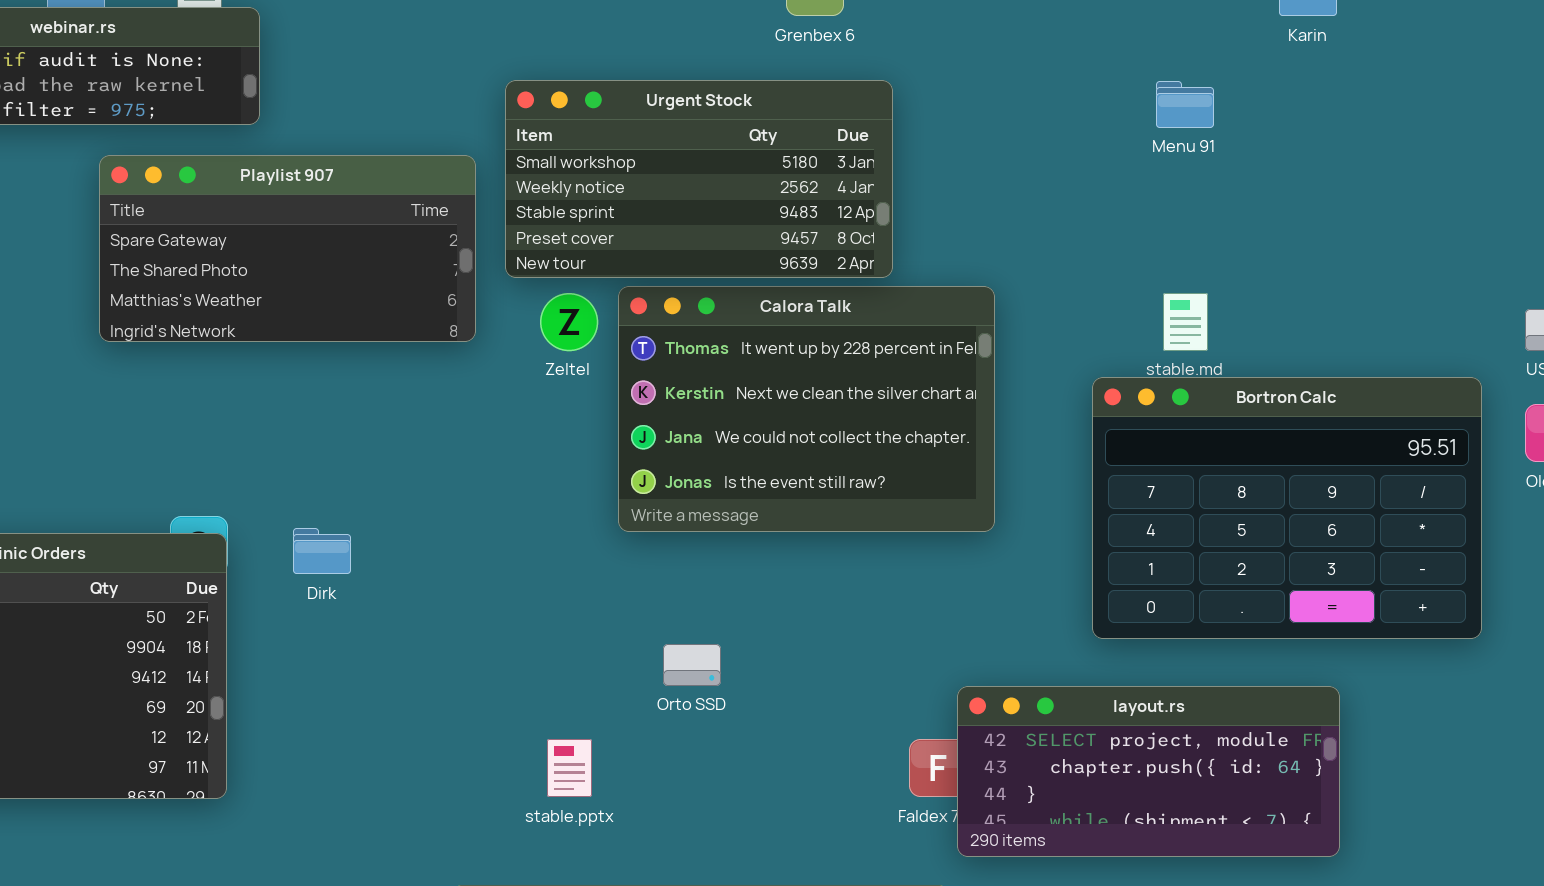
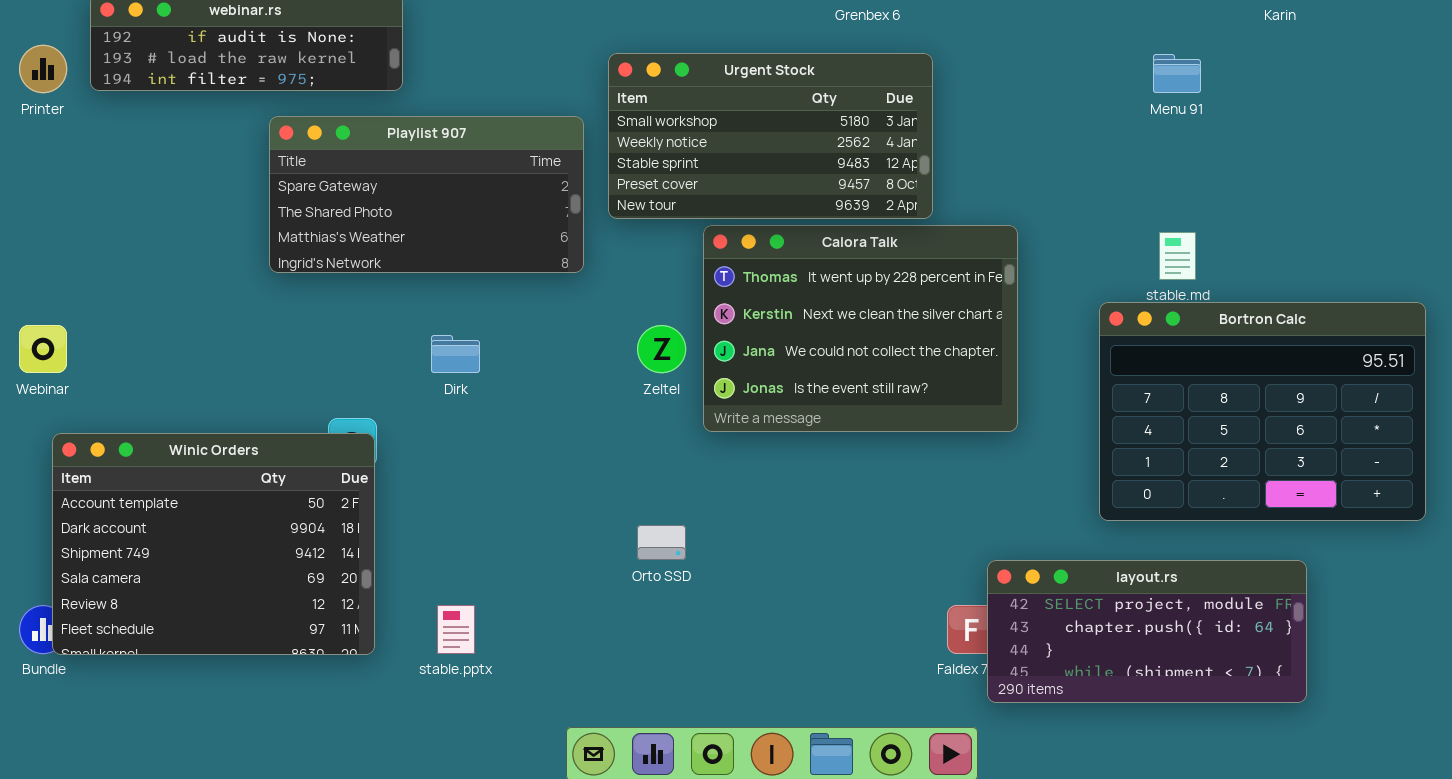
Zeltel: [540,293,598,351] -> [637,325,686,373], moved
Dirk: [293,528,351,574] -> [431,335,480,373], moved
Orto SSD: [663,644,721,686] -> [637,525,686,560], moved
stable.pptx: [547,739,592,797] -> [437,605,475,654], moved

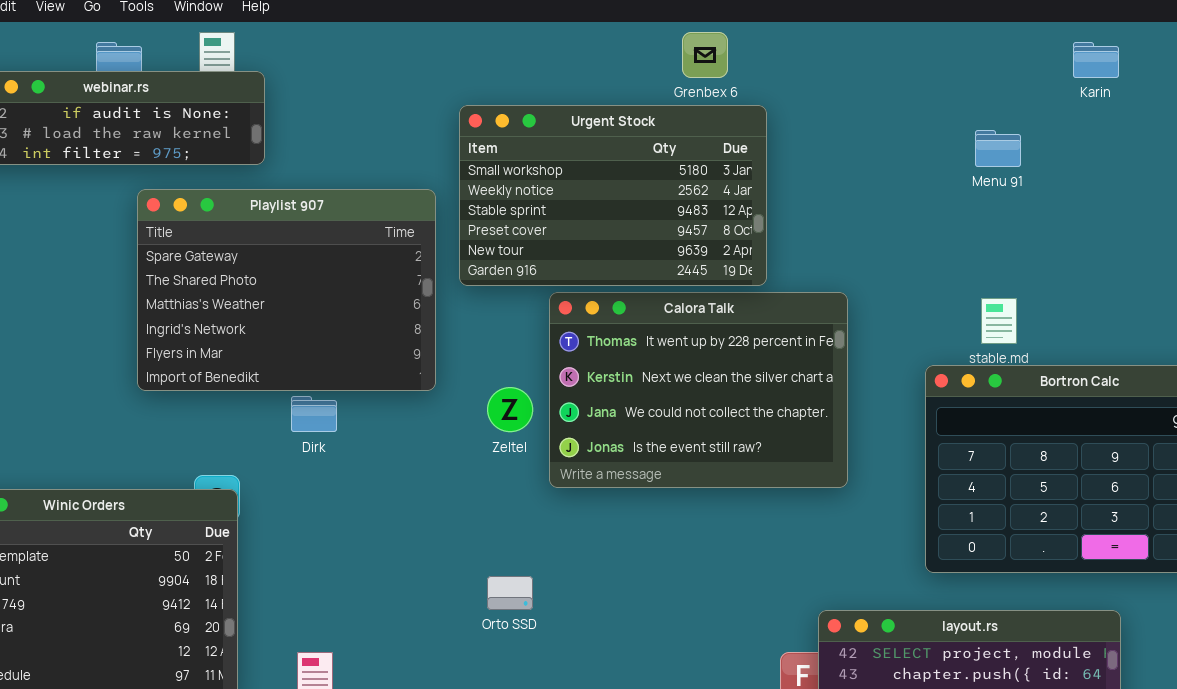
Urgent Stock: [608,53,933,219] -> [459,105,767,286], resized
Playlist 907: [269,116,584,273] -> [137,189,436,391], resized

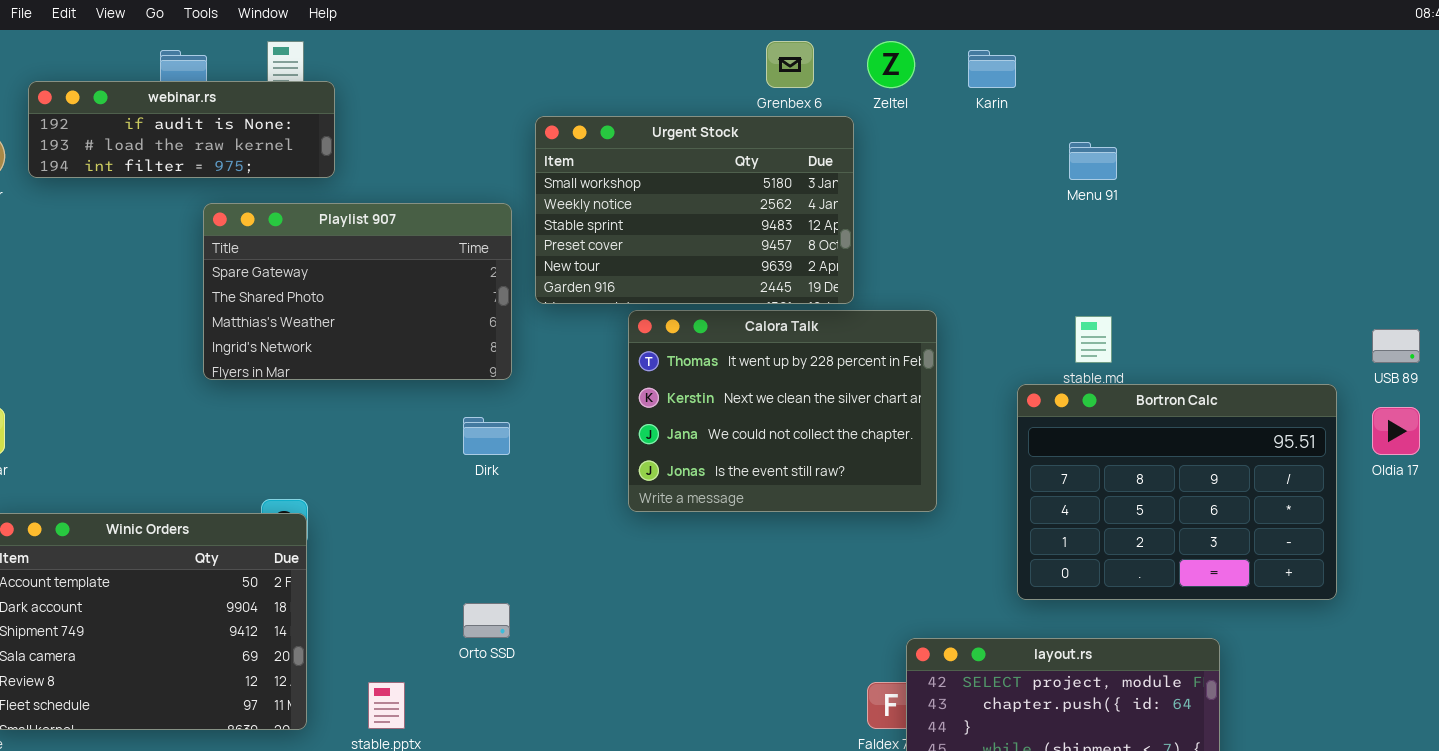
Karin: [1073,42,1119,78] -> [968,50,1016,88], moved
Playlist 907: [137,189,436,391] -> [203,203,512,380], resized
Zeltel: [487,387,533,432] -> [867,41,915,88], moved
Dirk: [291,396,337,432] -> [463,417,510,455], moved
Orto SSD: [487,576,533,610] -> [463,603,510,638], moved

